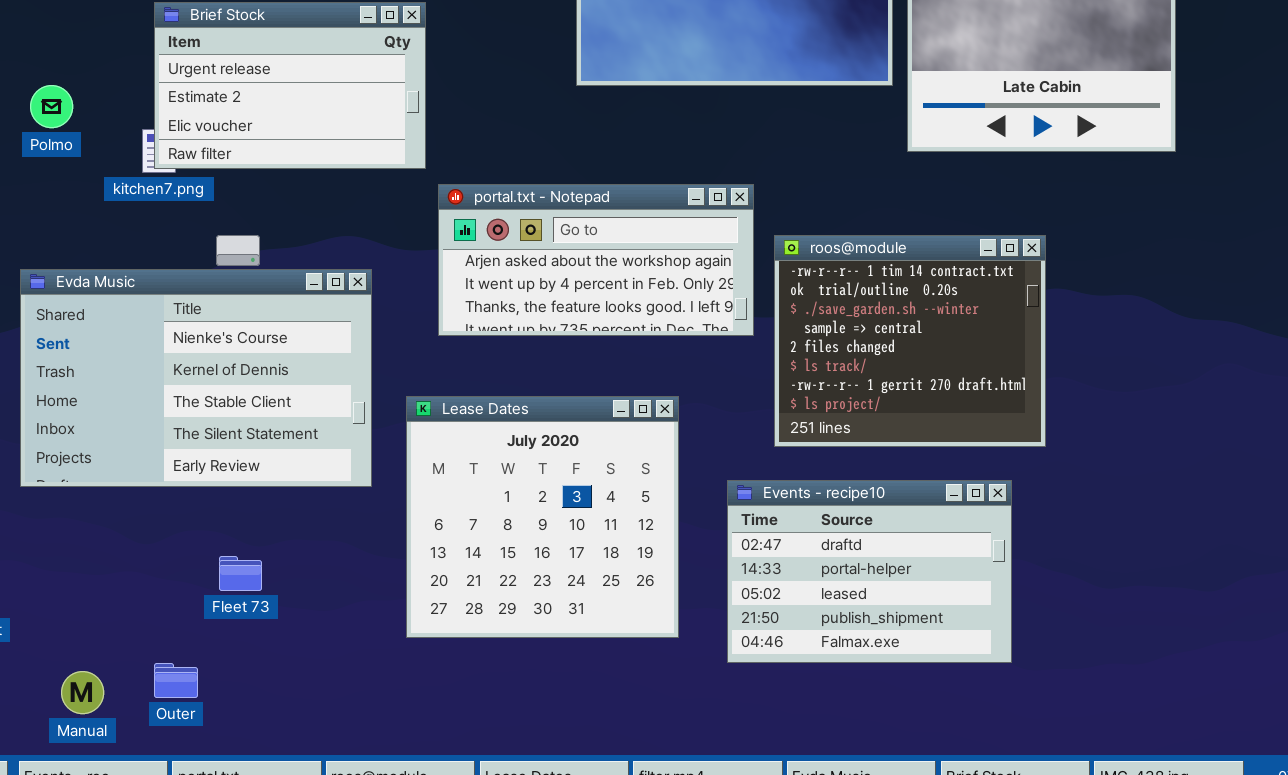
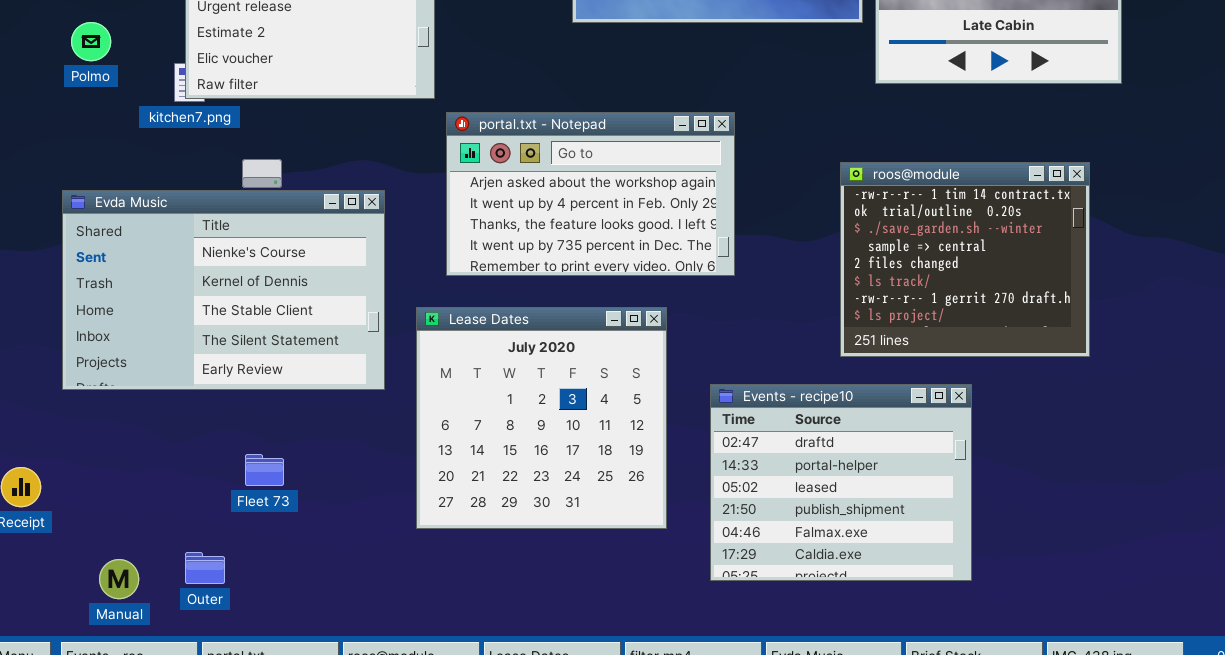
portal.txt - Notepad: [438,184,754,336] -> [446,112,735,276], resized
roos@module: [774,235,1046,447] -> [840,162,1090,357], moved
Events - recipe10: [727,480,1012,663] -> [710,384,972,581], resized

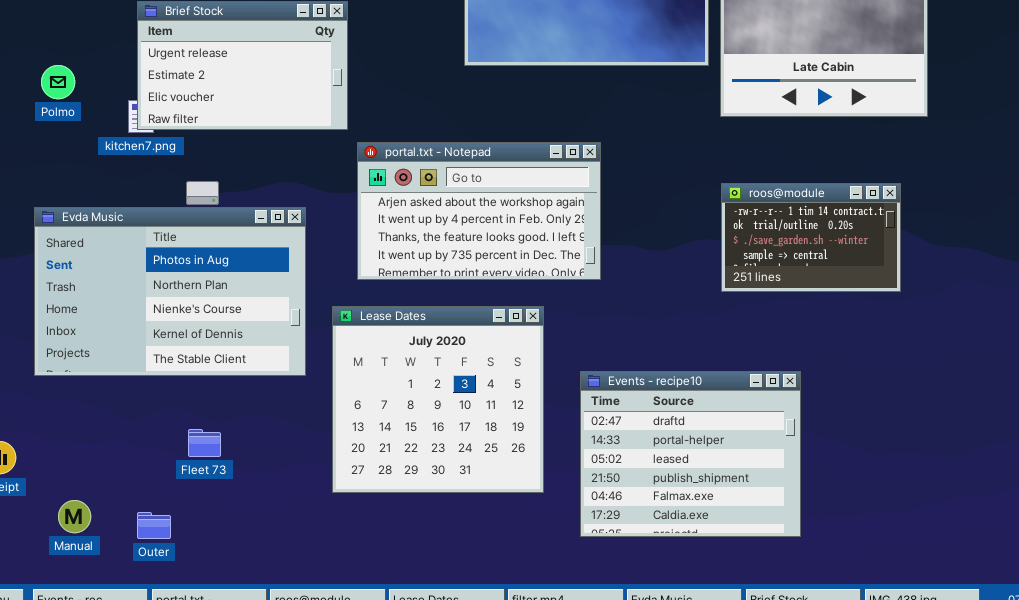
roos@module: [840,162,1090,357] -> [721,183,901,292], resized
Evda Music: [62,190,385,390] -> [34,207,306,376], scrolled up 2 rows
Manual: [99,559,139,599] -> [58,500,91,533], moved

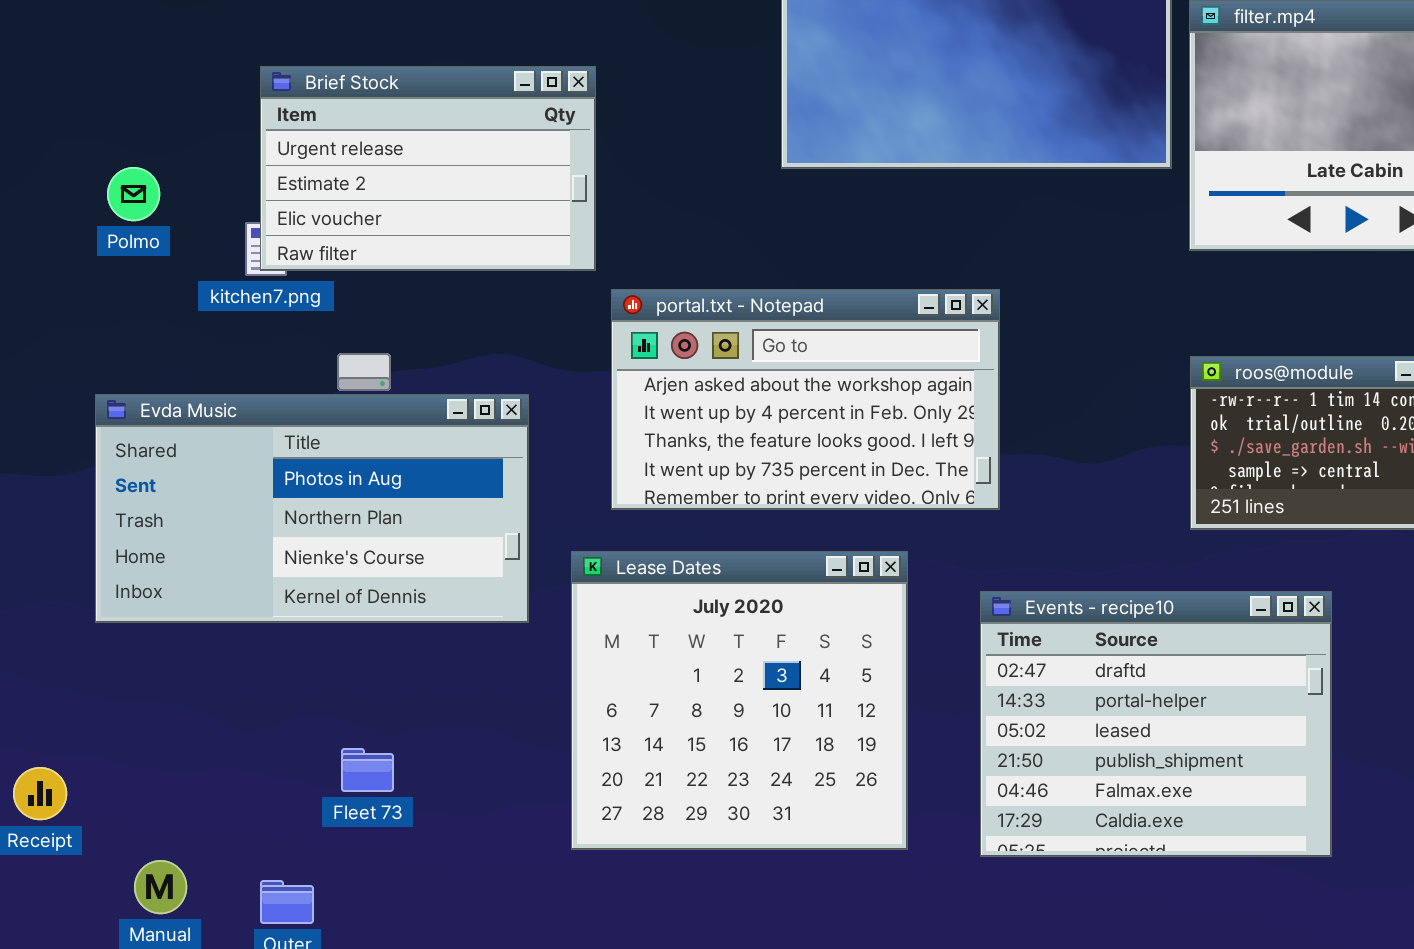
Evda Music: [34,207,306,376] -> [95,394,529,623], resized
Events - recipe10: [580,371,801,537] -> [980,591,1332,857], moved

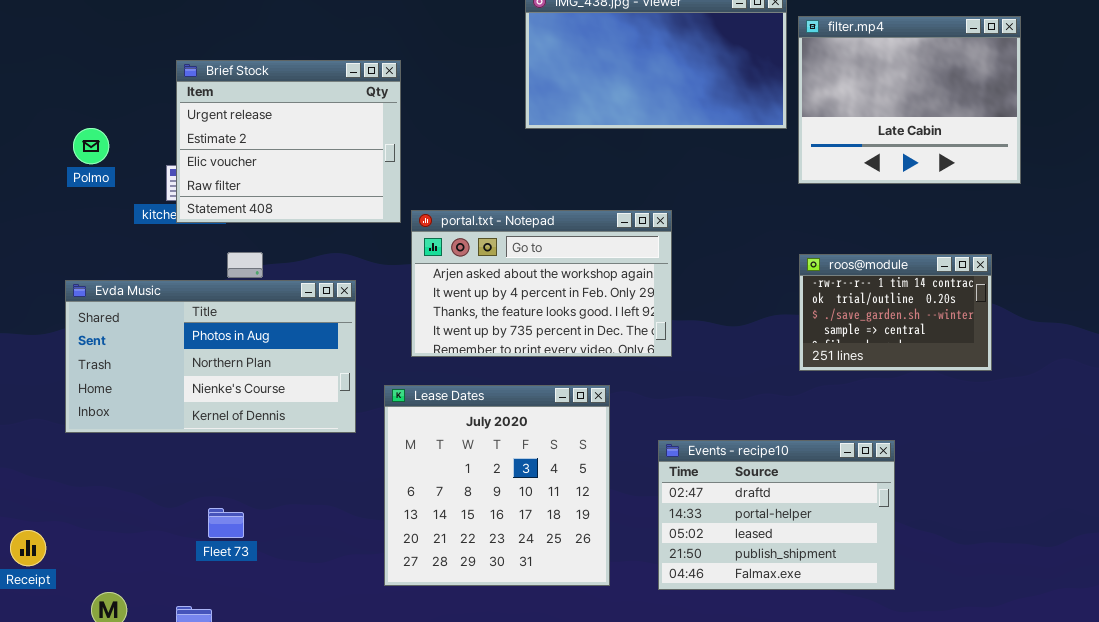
Brief Stock: [260,66,596,271] -> [176,60,401,223], resized
Events - recipe10: [980,591,1332,857] -> [658,440,895,590], resized
Fleet 73: [341,748,394,792] -> [208,508,244,538], moved

